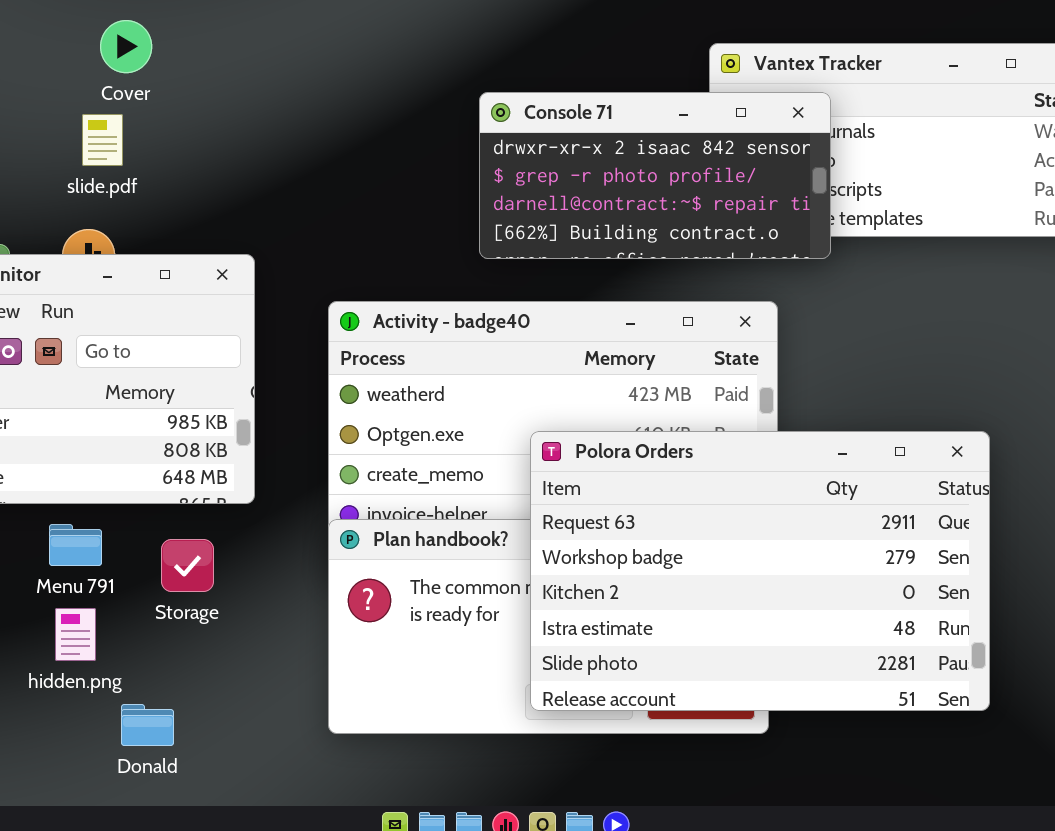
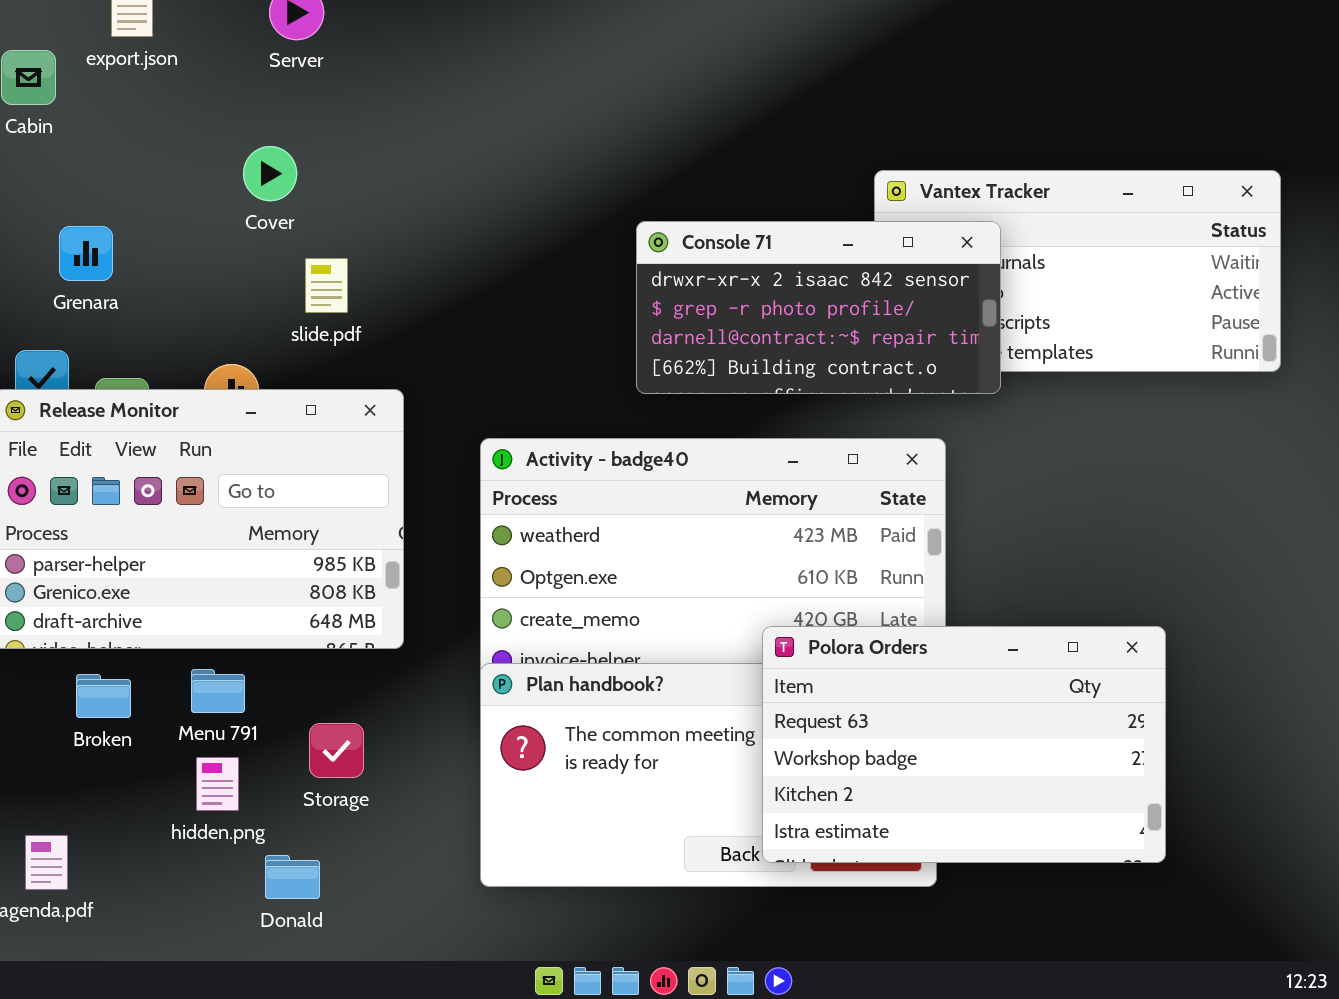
slide.pdf: [82,114,123,166] -> [305,258,348,313], moved
Polora Orders: [530,431,990,711] -> [762,626,1166,863], resized
Storage: [161,539,214,592] -> [309,723,364,778], moved

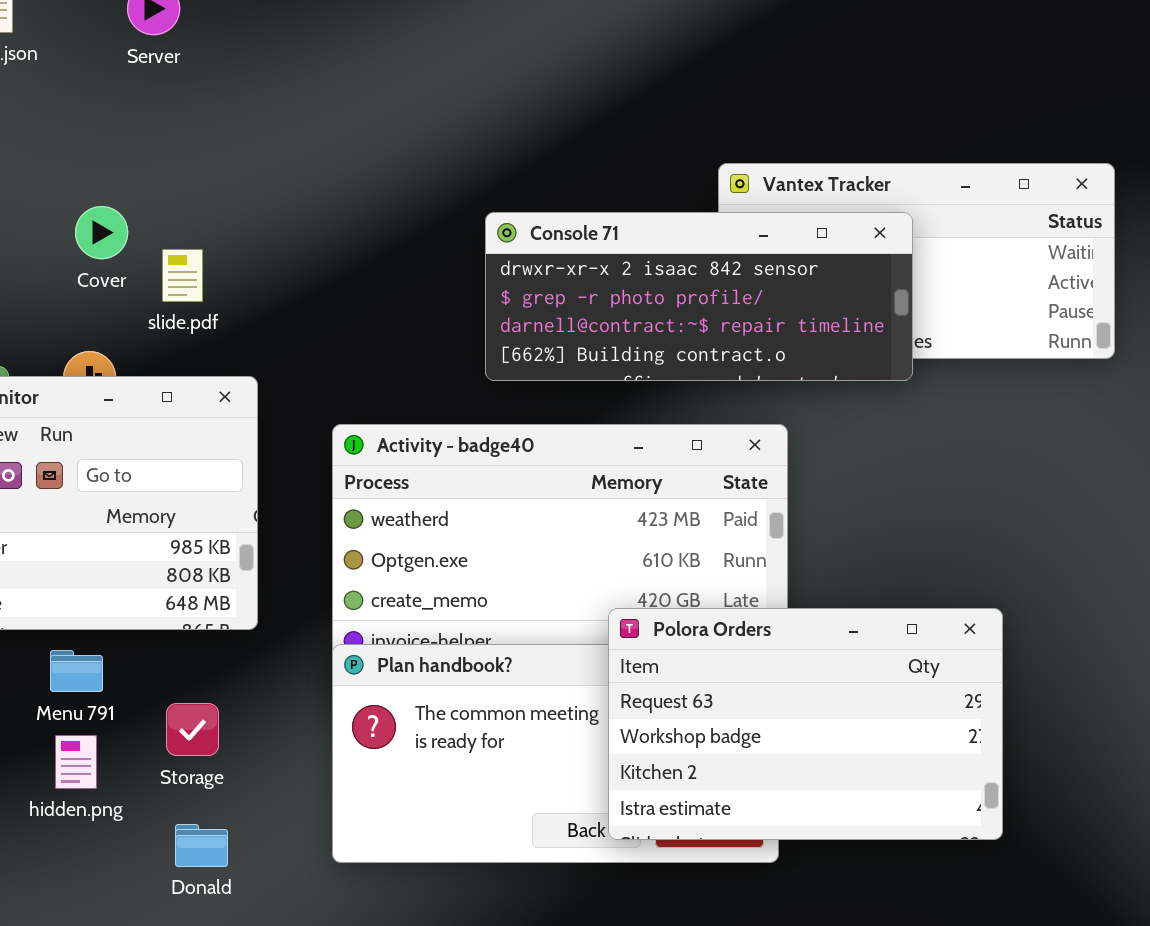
Cover: [243,146,297,201] -> [75,206,128,259], moved
Console 71: [636,221,1001,394] -> [485,212,913,381], resized
Donald: [265,855,320,899] -> [175,824,228,867], moved

